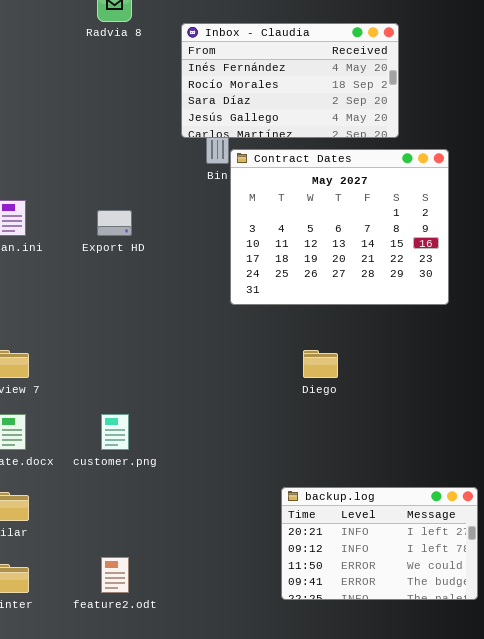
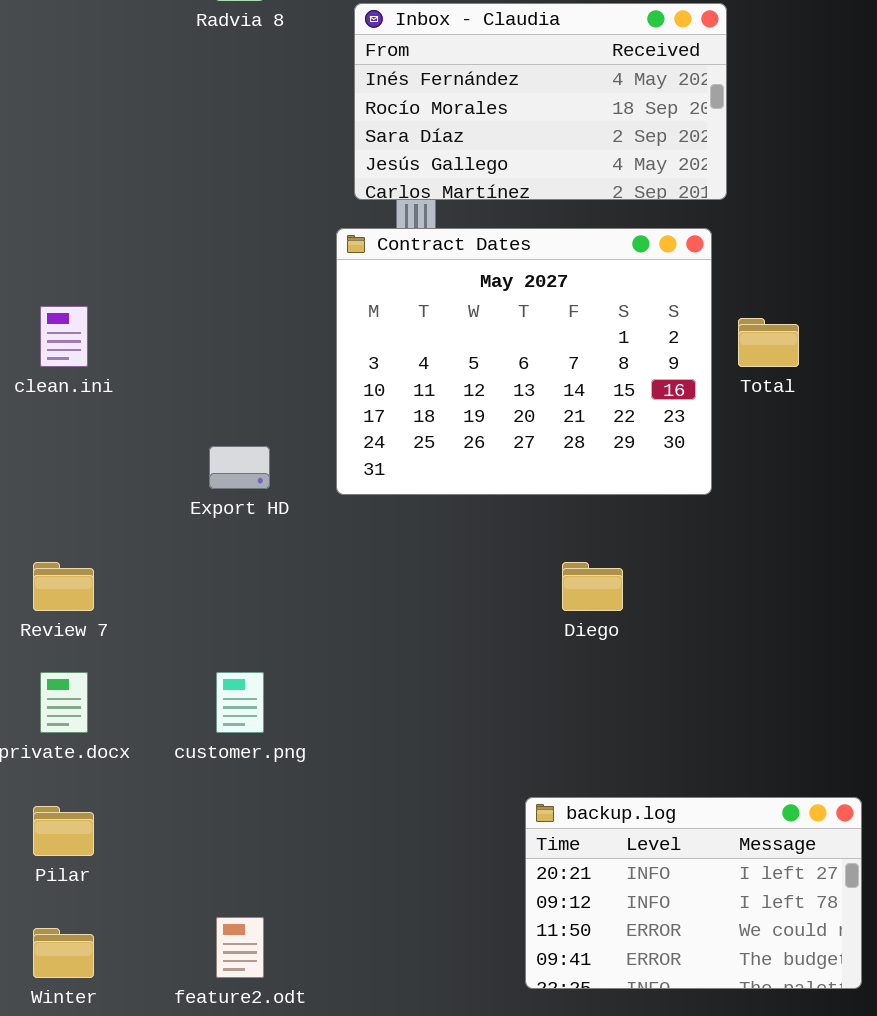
Contract Dates: [230,149,449,305] -> [336,228,712,495], moved
Export HD: [97,210,132,236] -> [209,446,270,489], moved

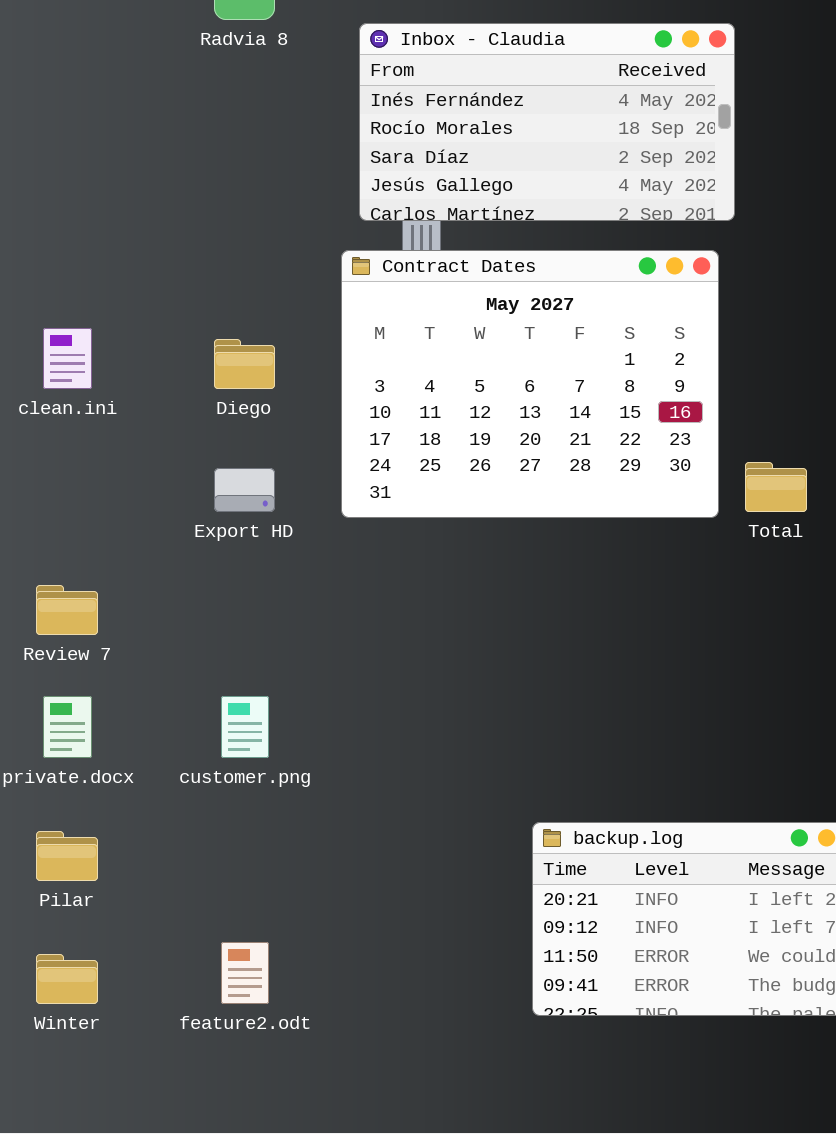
Total: [738,318,799,367] -> [745,462,807,512], moved
Diego: [562,562,623,611] -> [214,339,275,389], moved

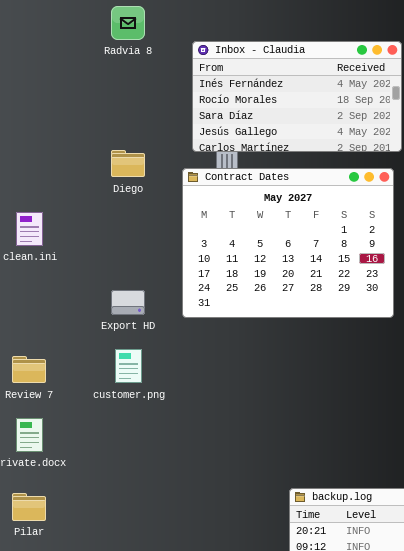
Diego: [214,339,275,389] -> [111,150,145,177], moved
customer.png: [221,696,269,758] -> [115,349,142,383], moved

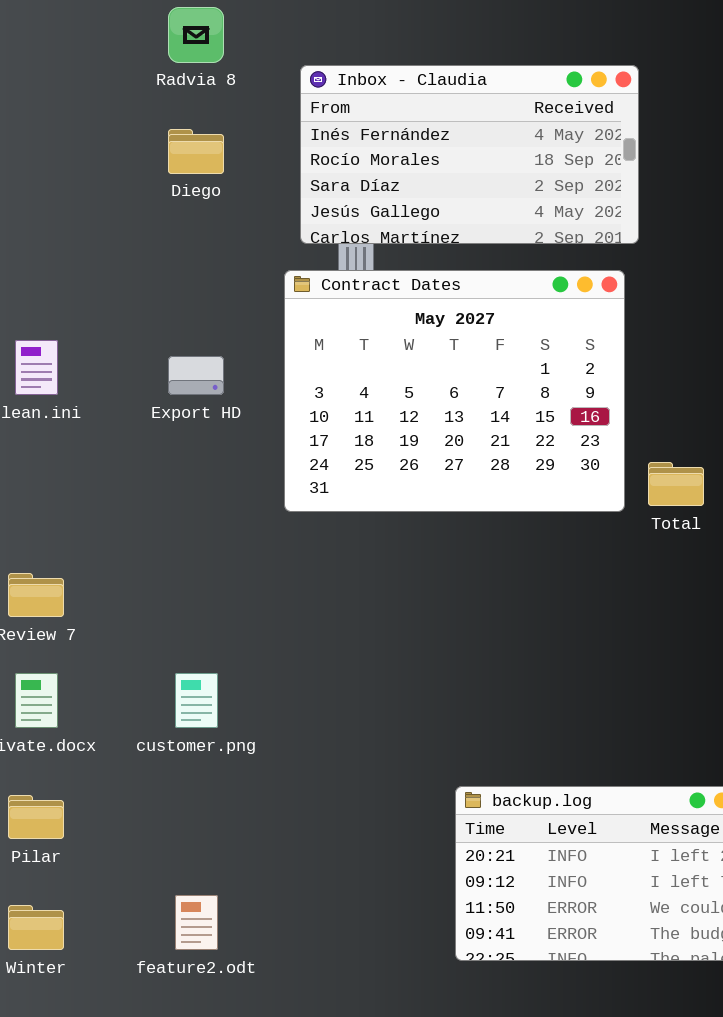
Diego: [111,150,145,177] -> [168,129,224,174], moved
Export HD: [111,290,145,315] -> [168,356,224,395], moved
customer.png: [115,349,142,383] -> [175,673,218,728], moved

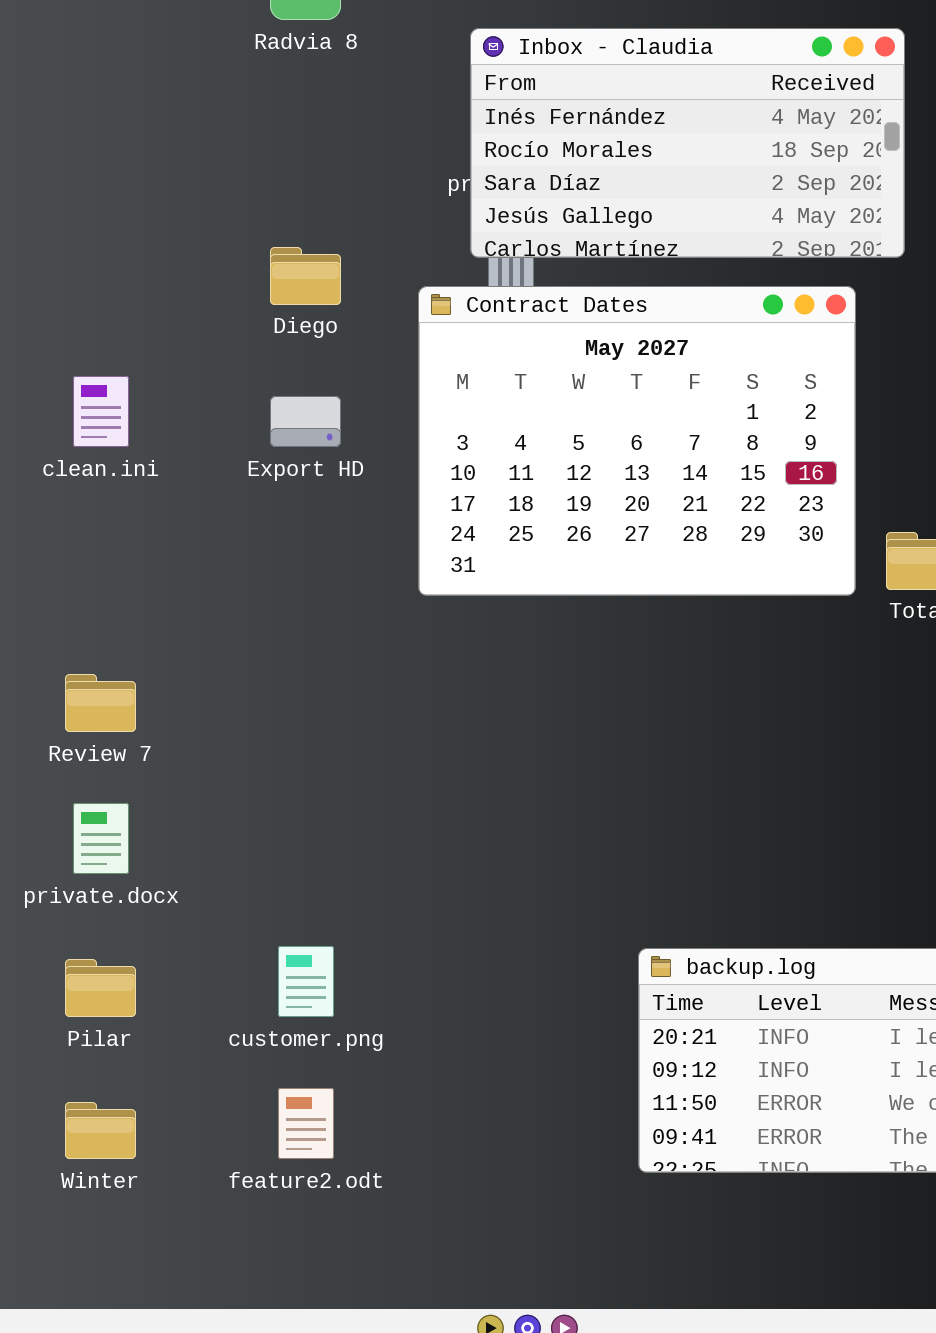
Inbox - Claudia: [300,65,639,244] -> [470,28,905,258], moved
Diego: [168,129,224,174] -> [270,247,341,305], moved
customer.png: [175,673,218,728] -> [278,946,334,1017], moved

